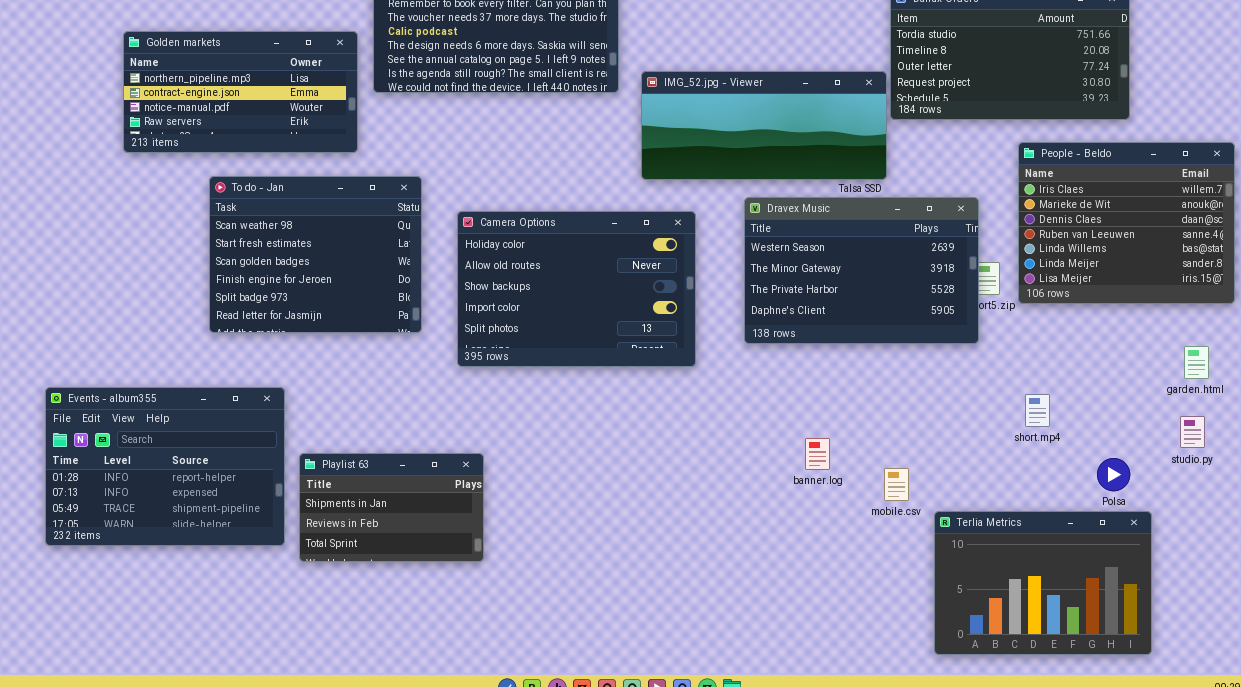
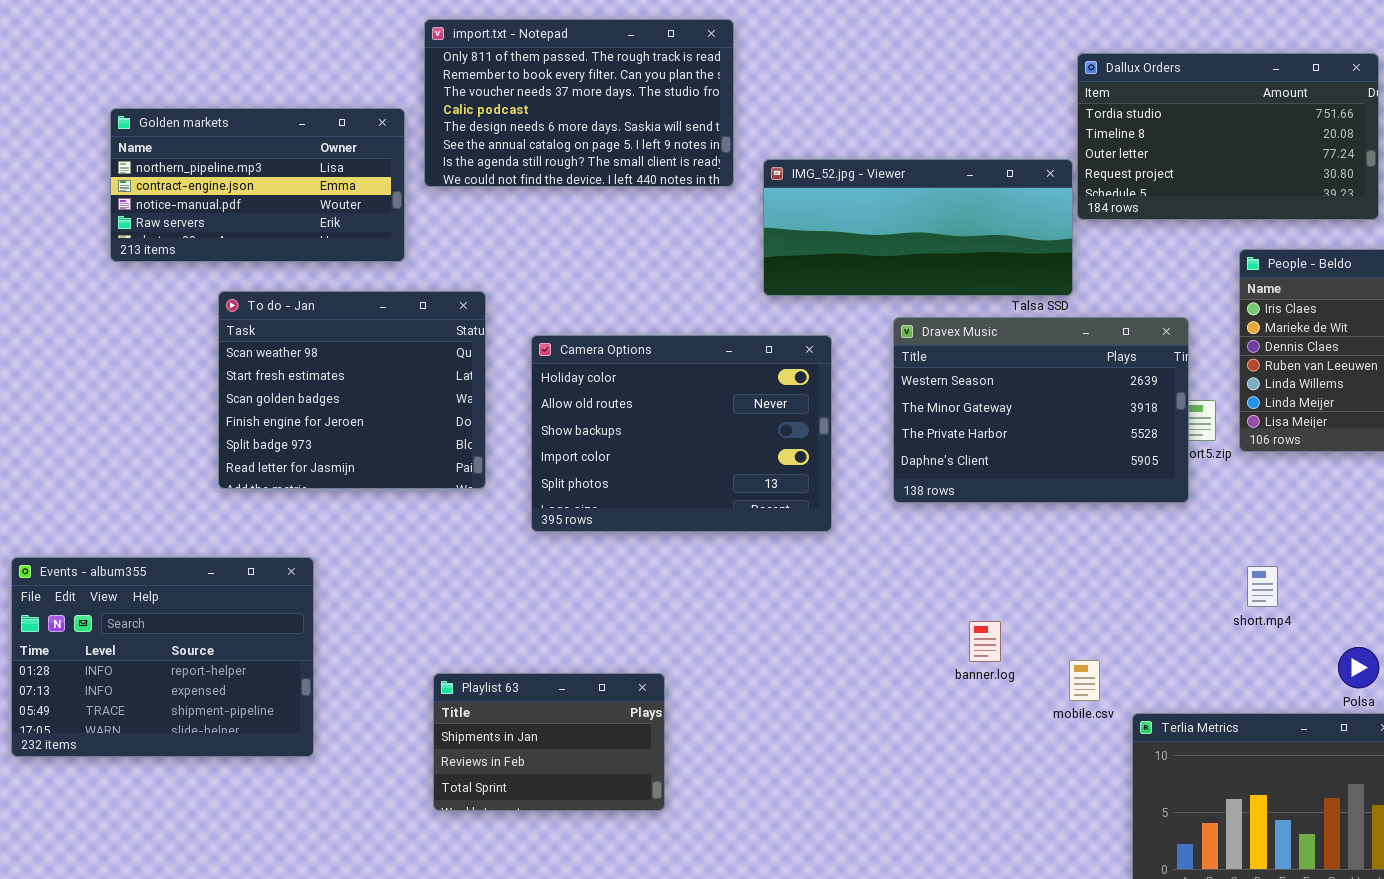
Playlist 63: [299,453,484,562] -> [433,673,665,811], moved

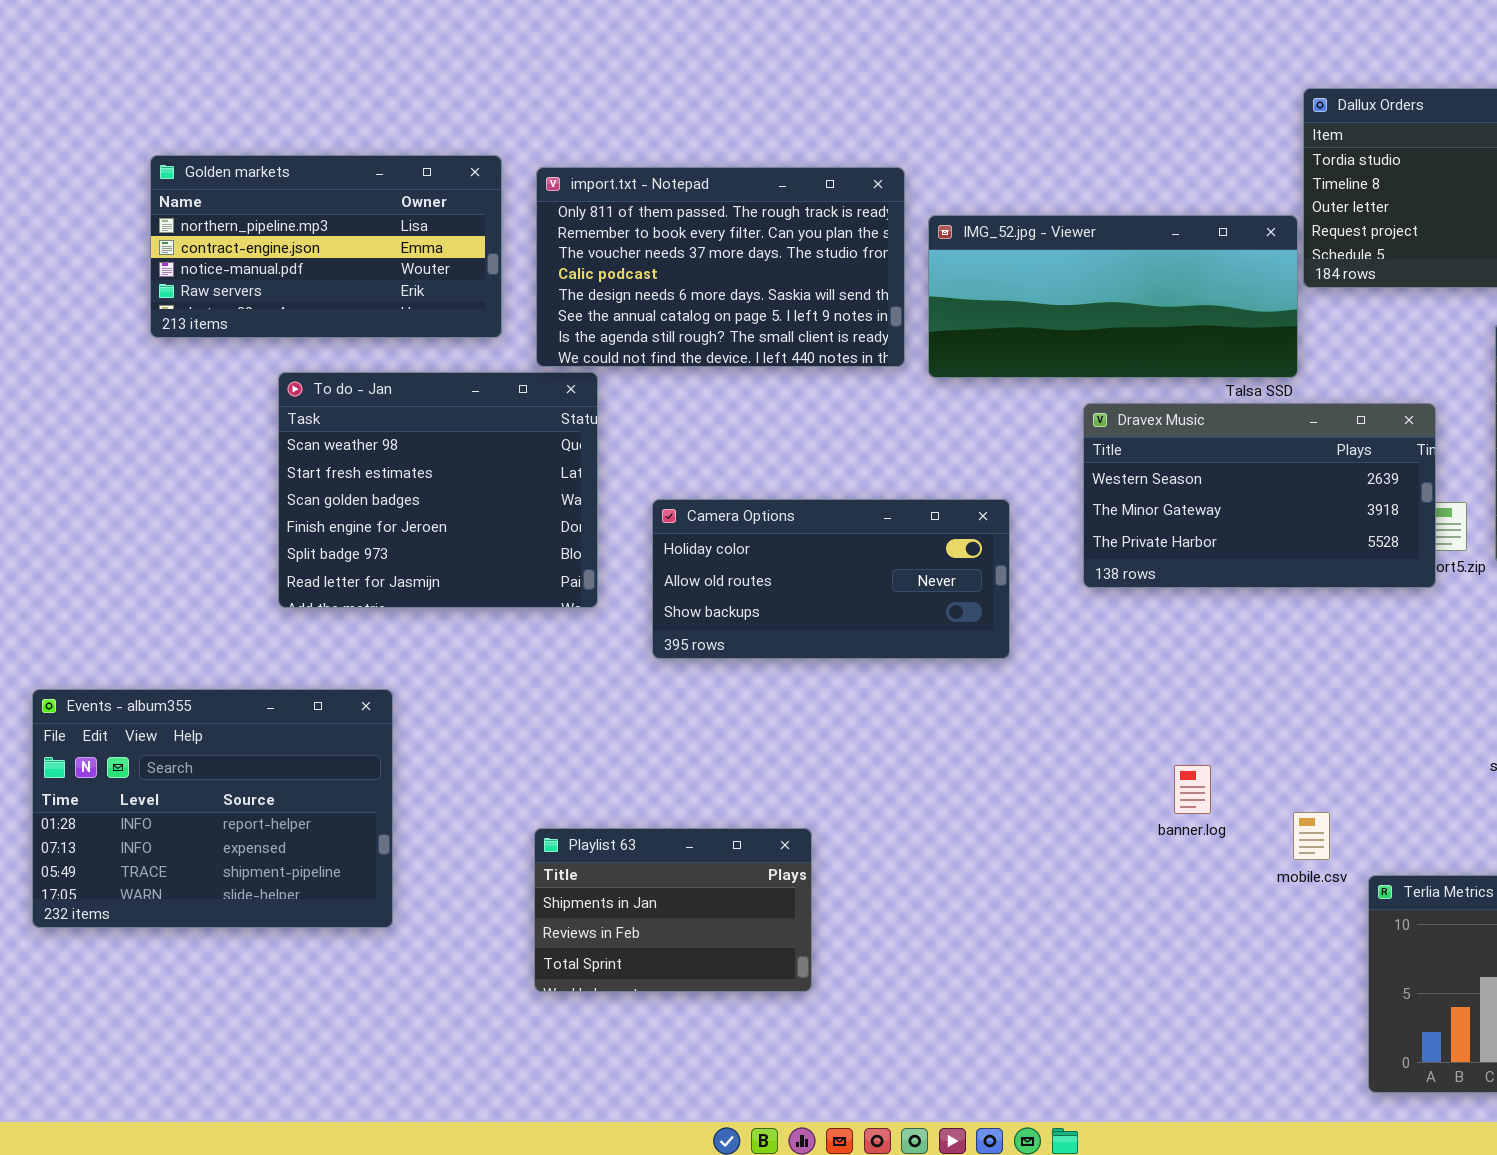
import.txt - Notepad: [424,19,734,187] -> [536,167,905,367], moved
Dravex Music: [893,317,1189,503] -> [1083,403,1436,588], resized
Camera Options: [531,335,832,532] -> [652,499,1010,659], resized

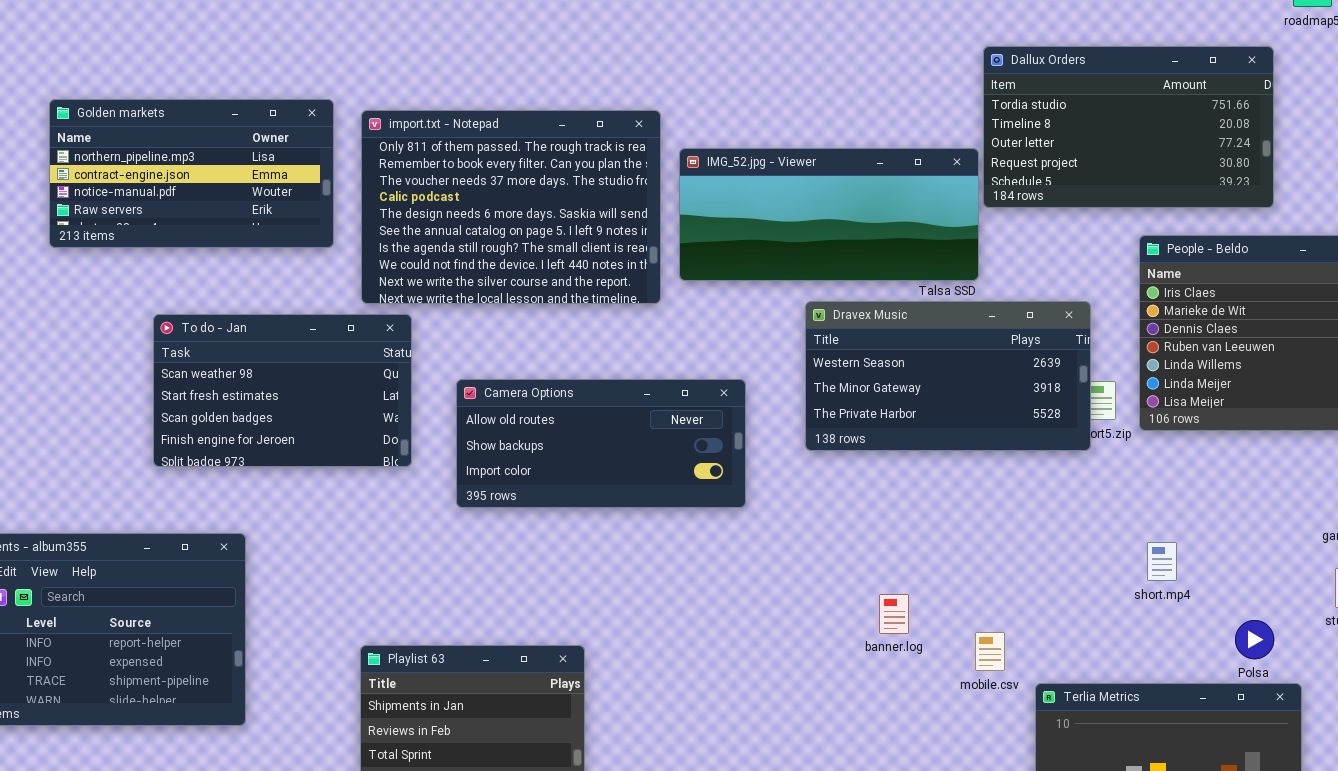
import.txt - Notepad: [536,167,905,367] -> [361,110,661,304], resized
To do - Jan: [278,372,598,608] -> [153,314,412,467], resized
Camera Options: [652,499,1010,659] -> [456,379,746,508], scrolled down 1 row

